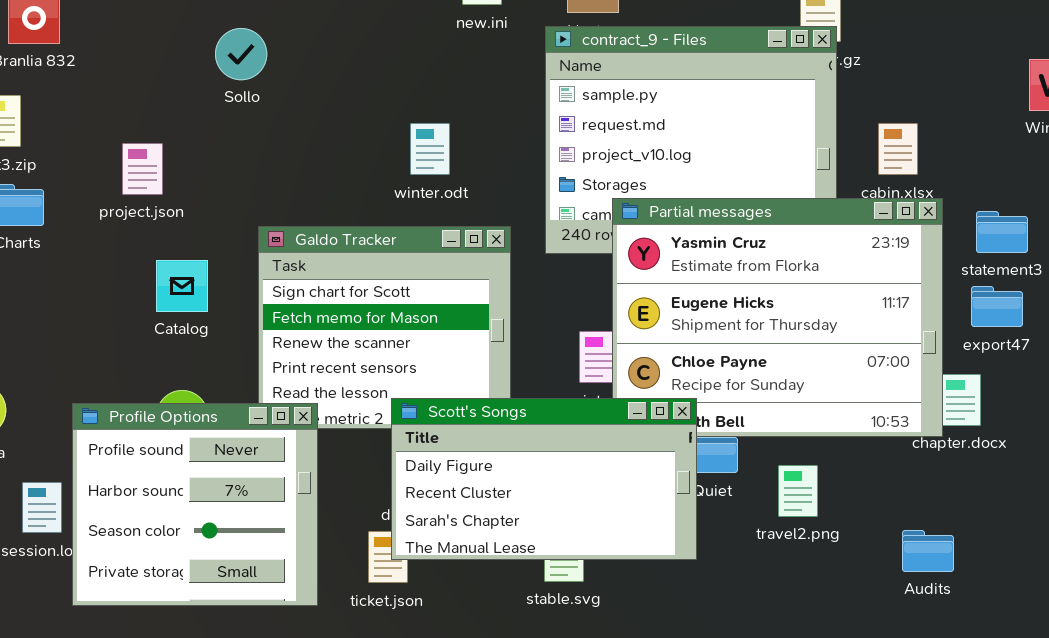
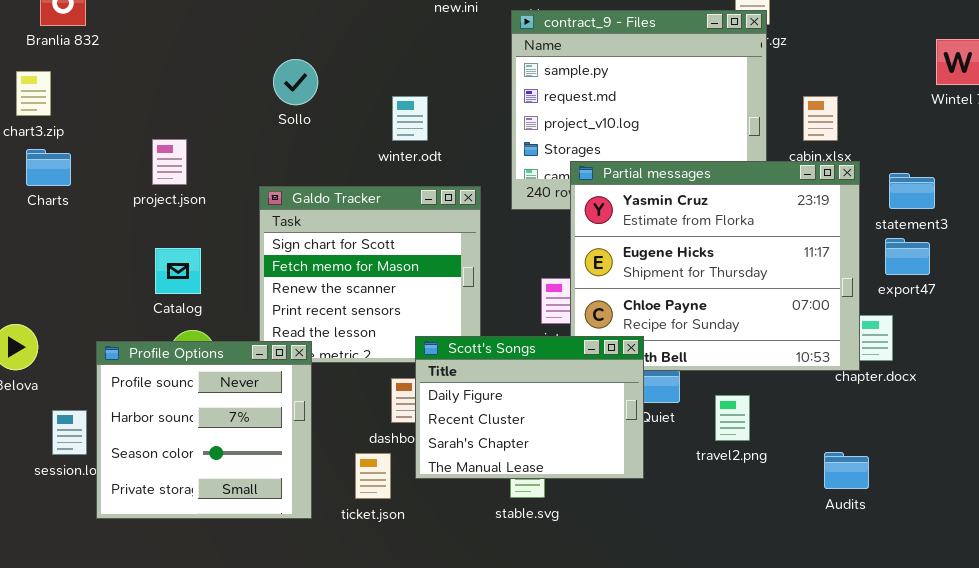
Sollo: [215,28,267,80] -> [273,59,318,105], moved
project.json: [122,143,163,195] -> [152,139,187,185], moved
Catalog: [156,260,208,312] -> [155,248,201,294], moved
Scott's Songs: [391,398,697,560] -> [415,336,644,479], resized

